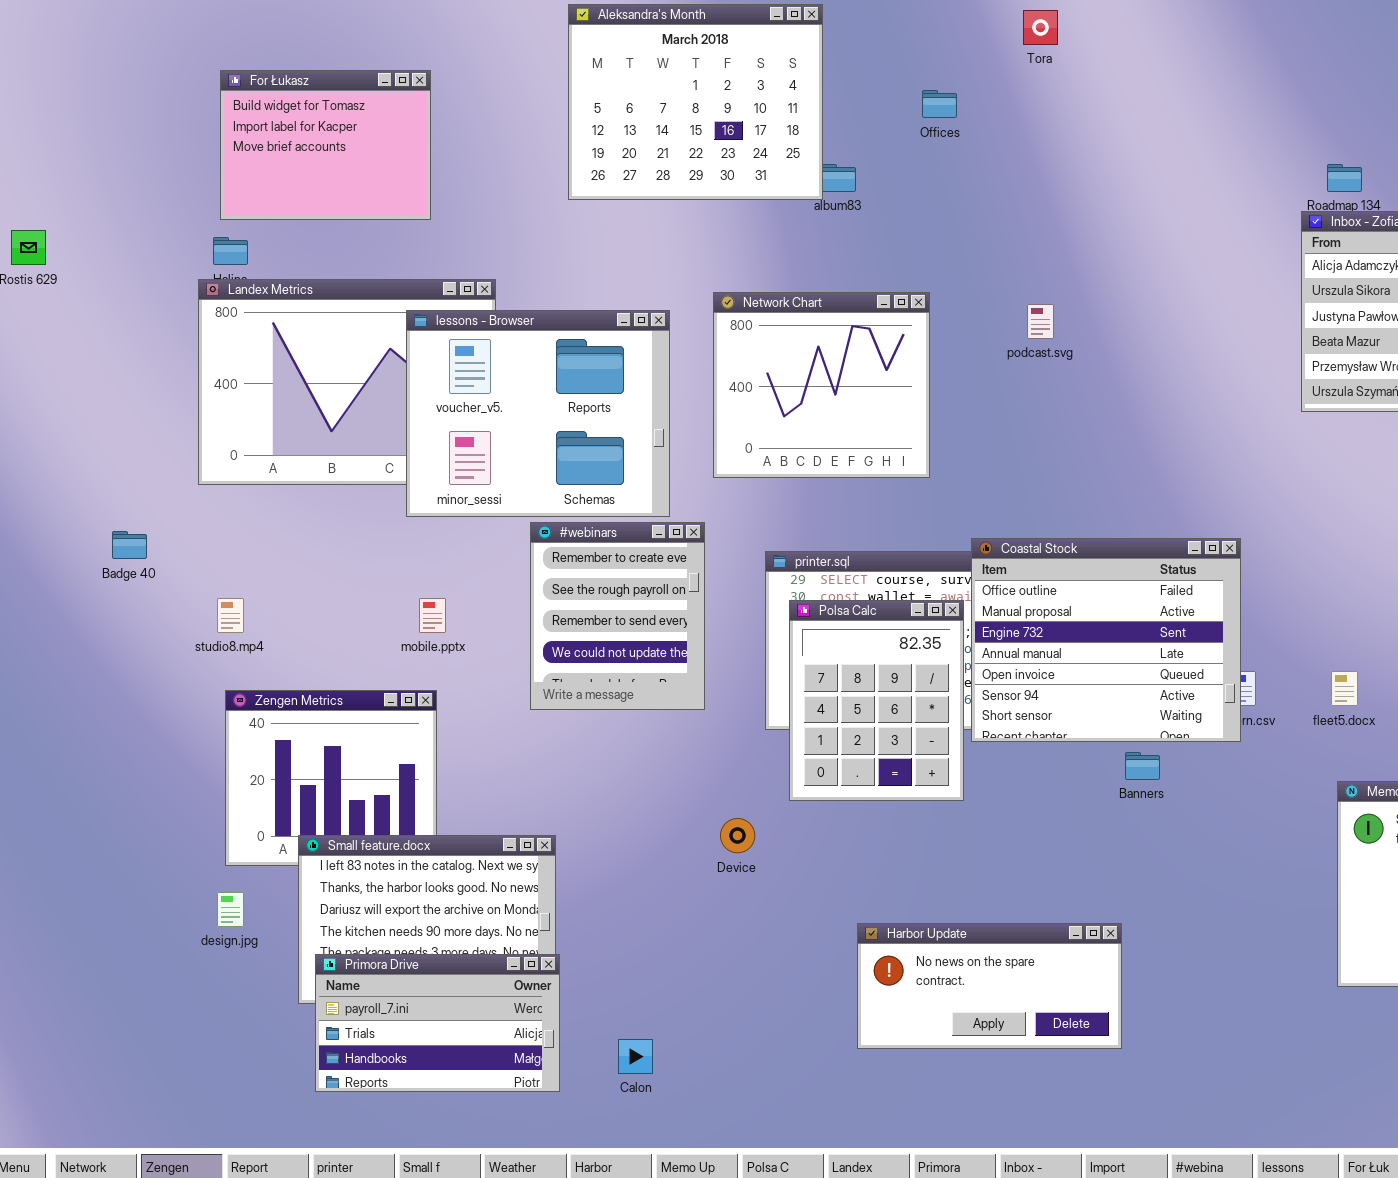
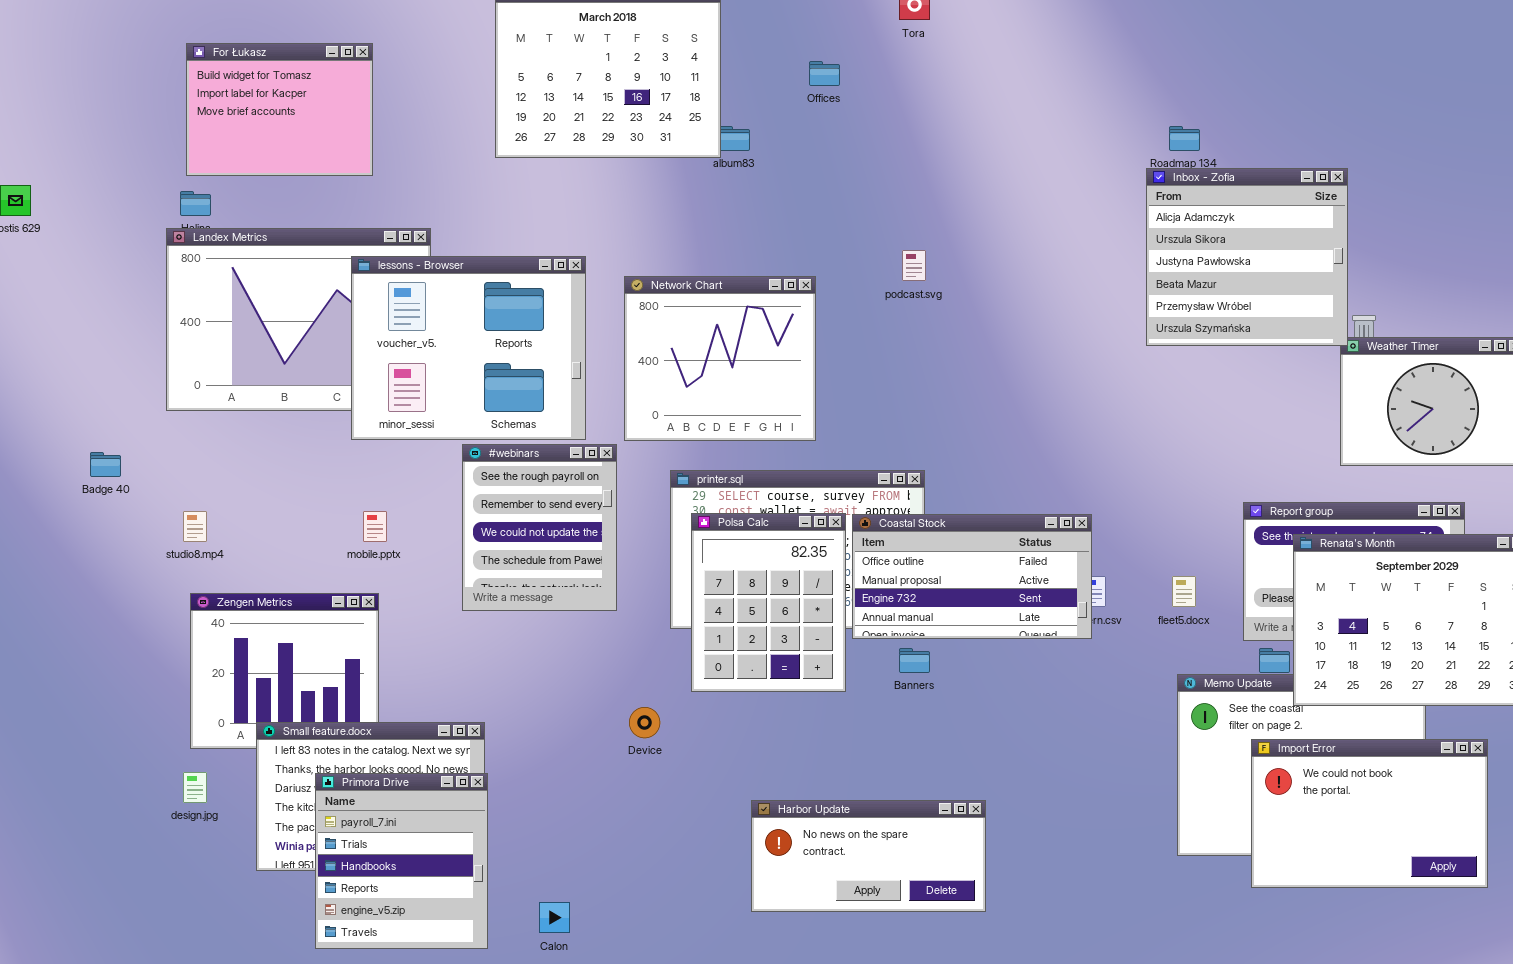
Network Chart: [713,292,930,478] -> [624,276,816,441], moved
#webinars: [530,522,705,710] -> [462,444,617,611], scrolled down 1 row
Coastal Stock: [971,538,1241,742] -> [852,514,1092,639], resized
Banners: [1125,752,1160,780] -> [899,648,930,673], moved
Primora Drive: [315,954,560,1092] -> [315,773,488,949], resized

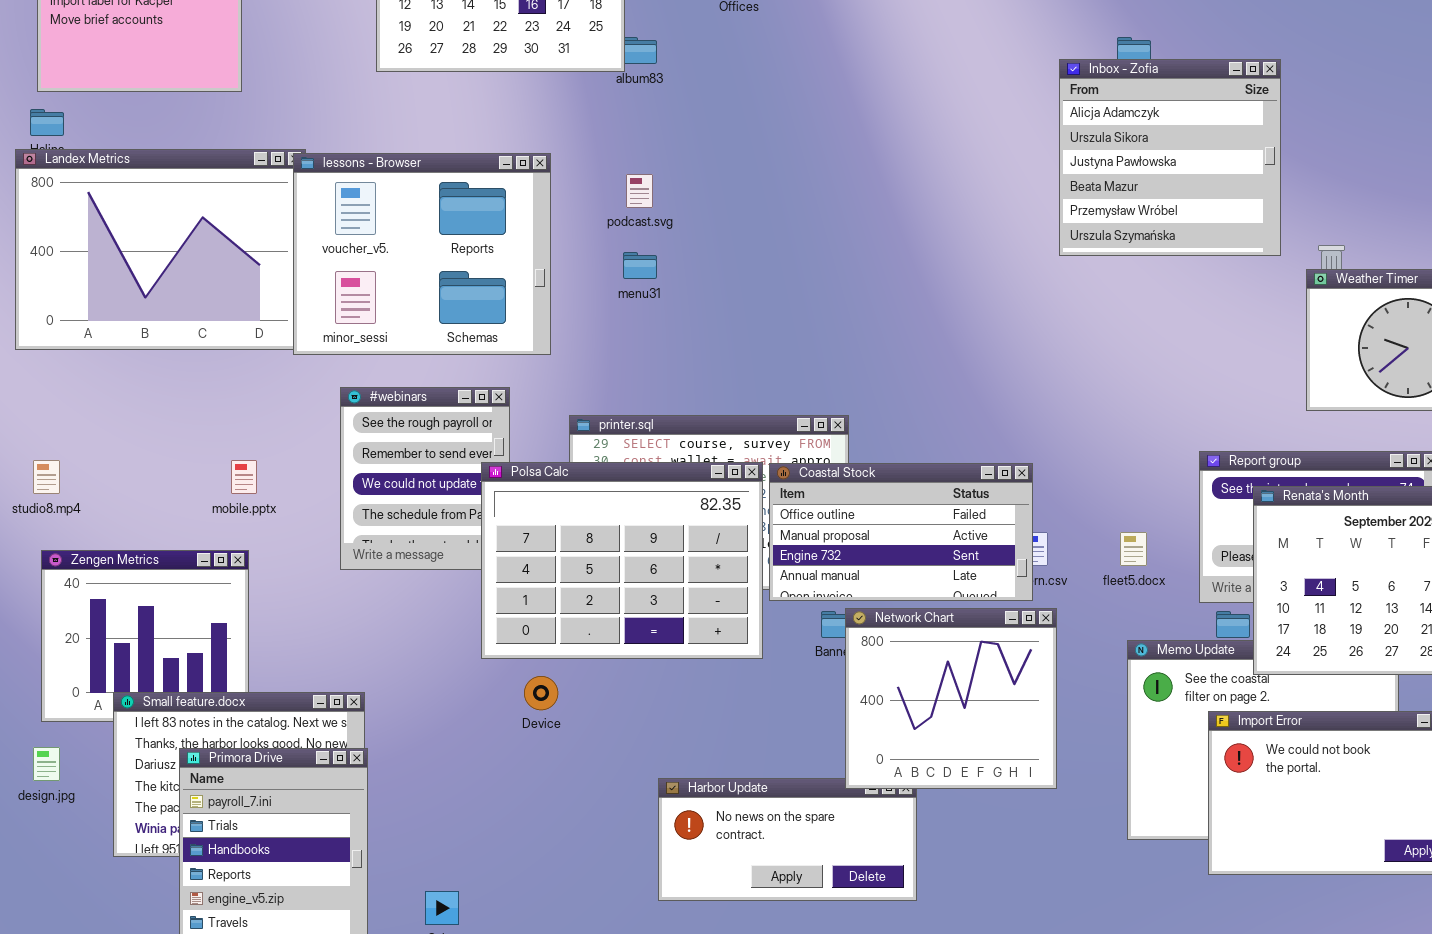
Inbox - Zofia: [1146,168,1348,346] -> [1059,59,1281,256], moved
podcast.svg: [902,250,926,281] -> [626,174,653,208], moved
lessons - Browser: [351,256,586,440] -> [293,153,551,355], moved
Network Chart: [624,276,816,441] -> [845,608,1057,789], moved
Polsa Calc: [691,513,846,692] -> [481,462,763,659], resized

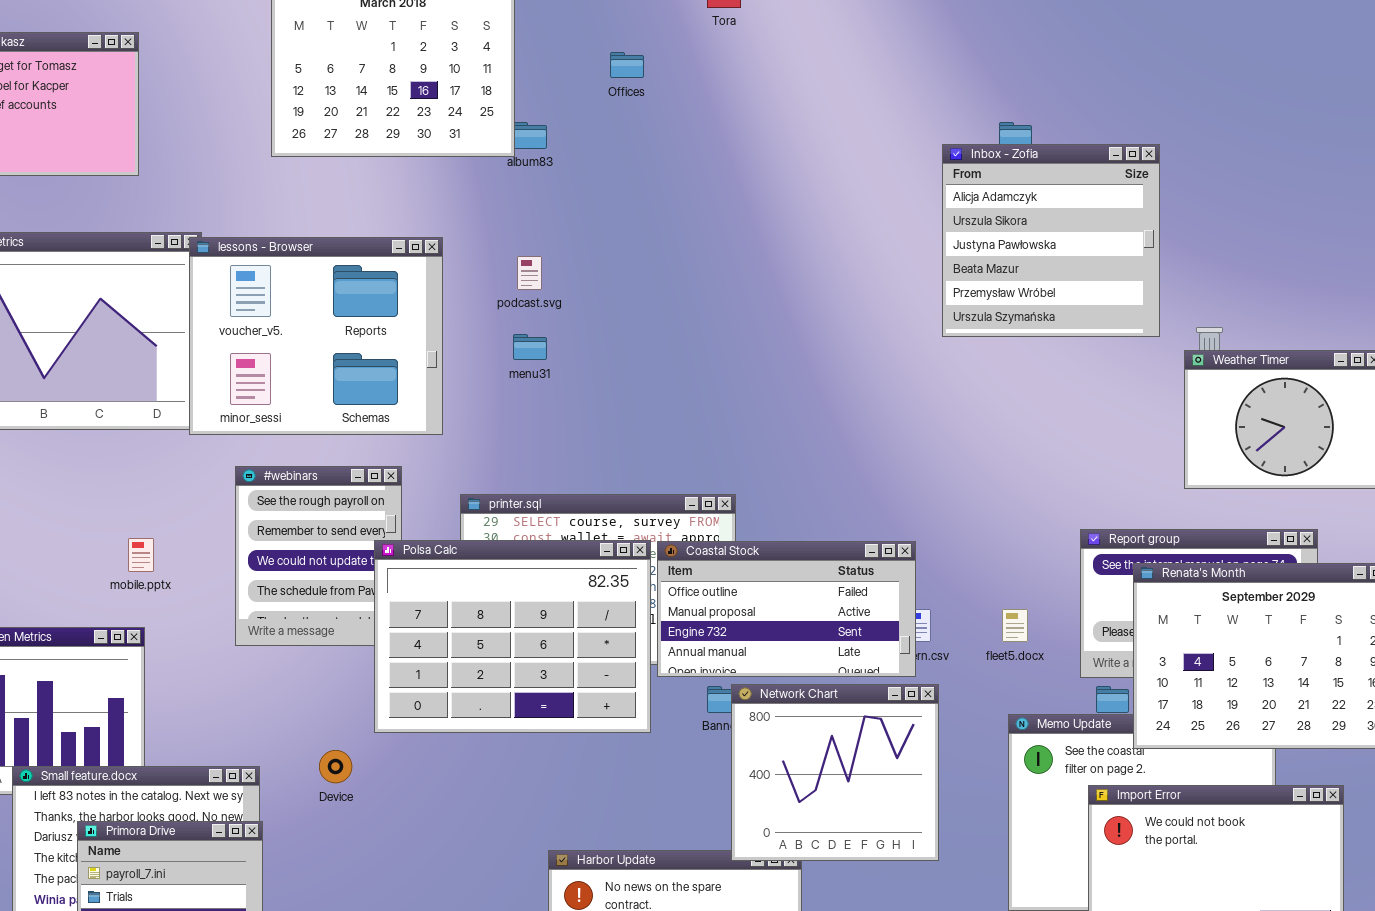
Device: [524,676,558,710] -> [319,750,352,783], moved

